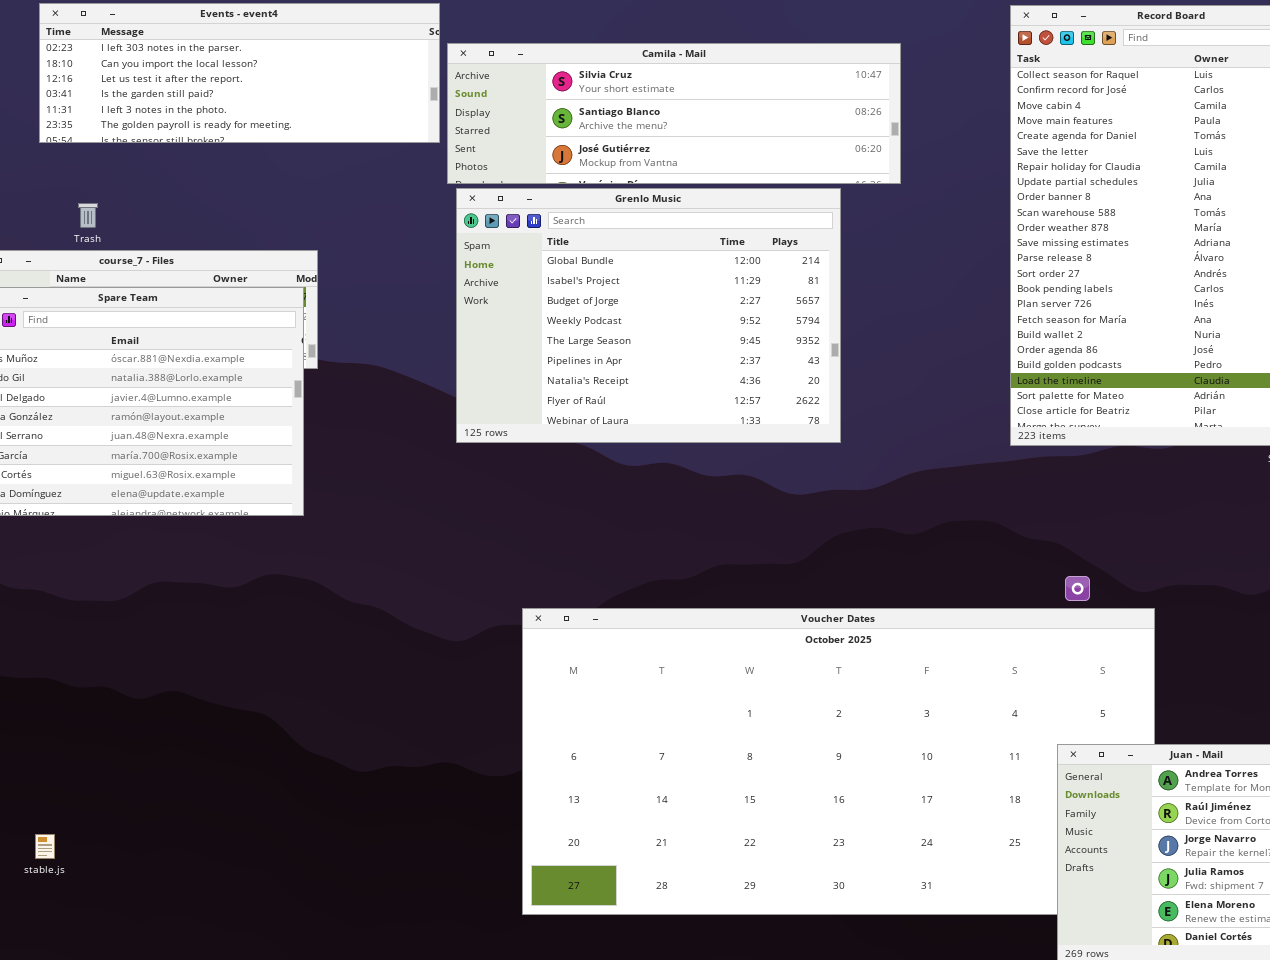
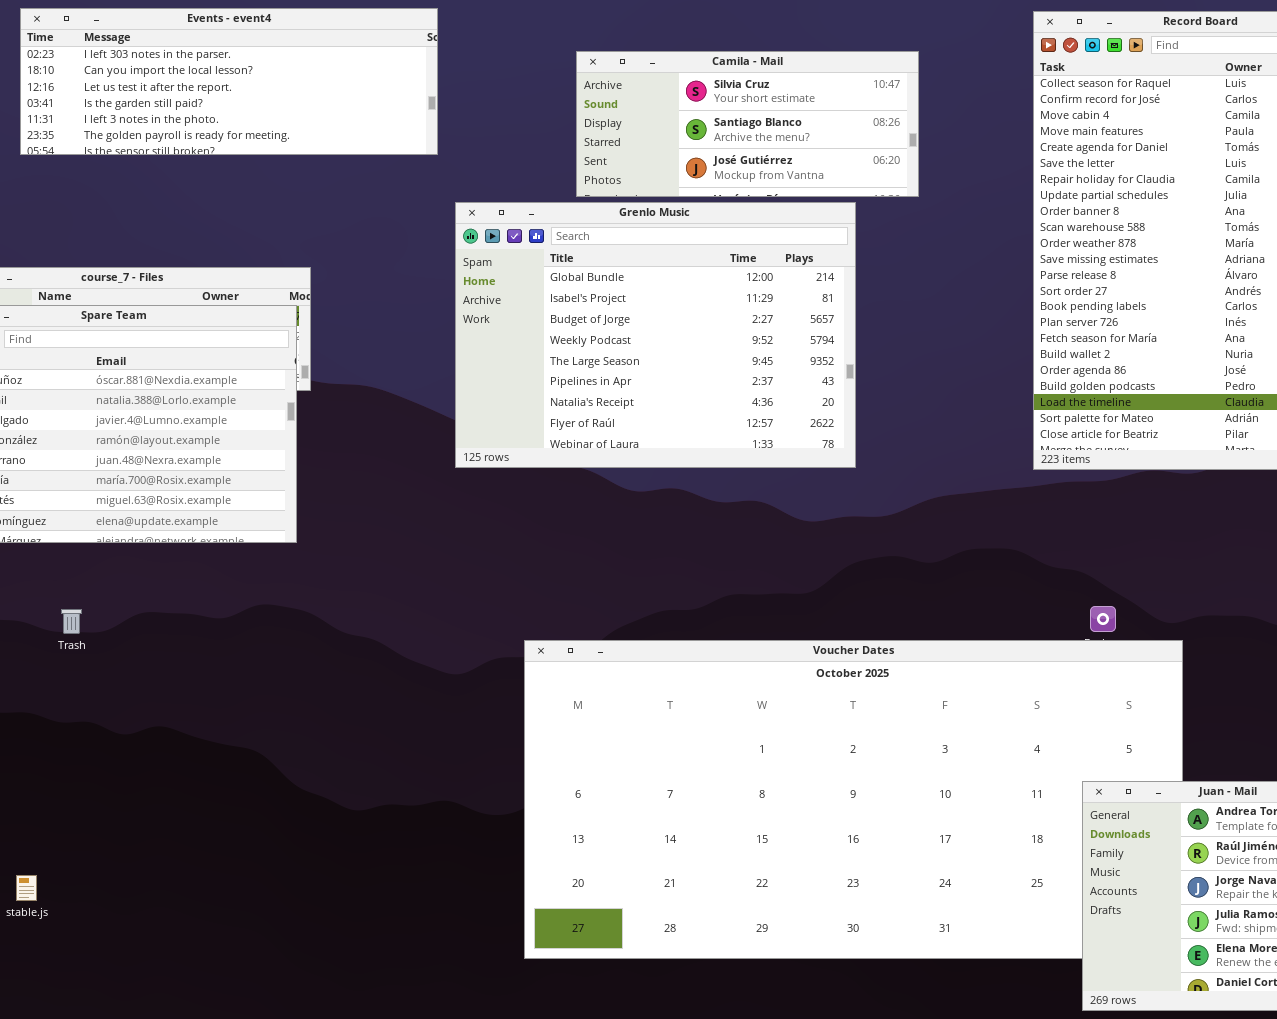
Camila - Mail: [447,43,901,184] -> [576,51,919,197], resized
Trash: [78,203,98,228] -> [61,609,82,634], moved

